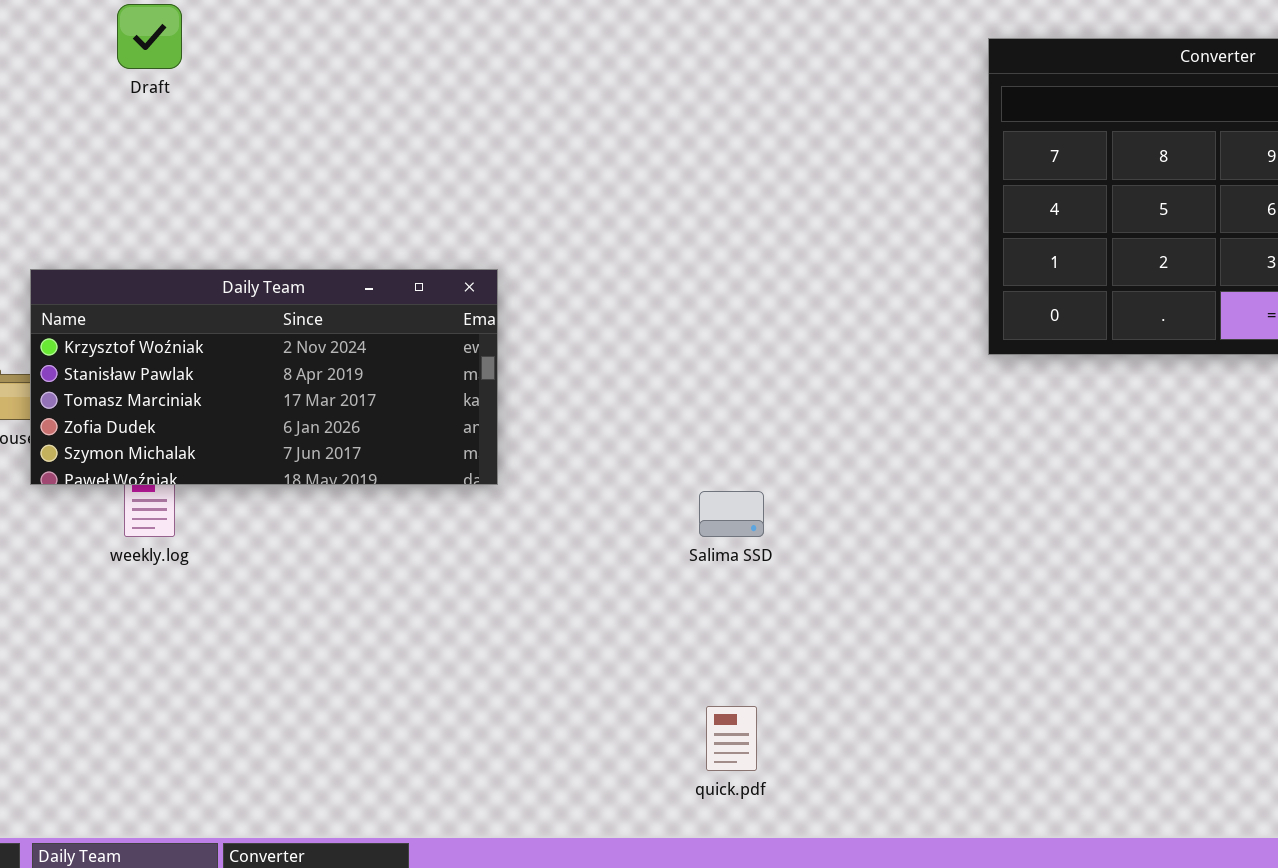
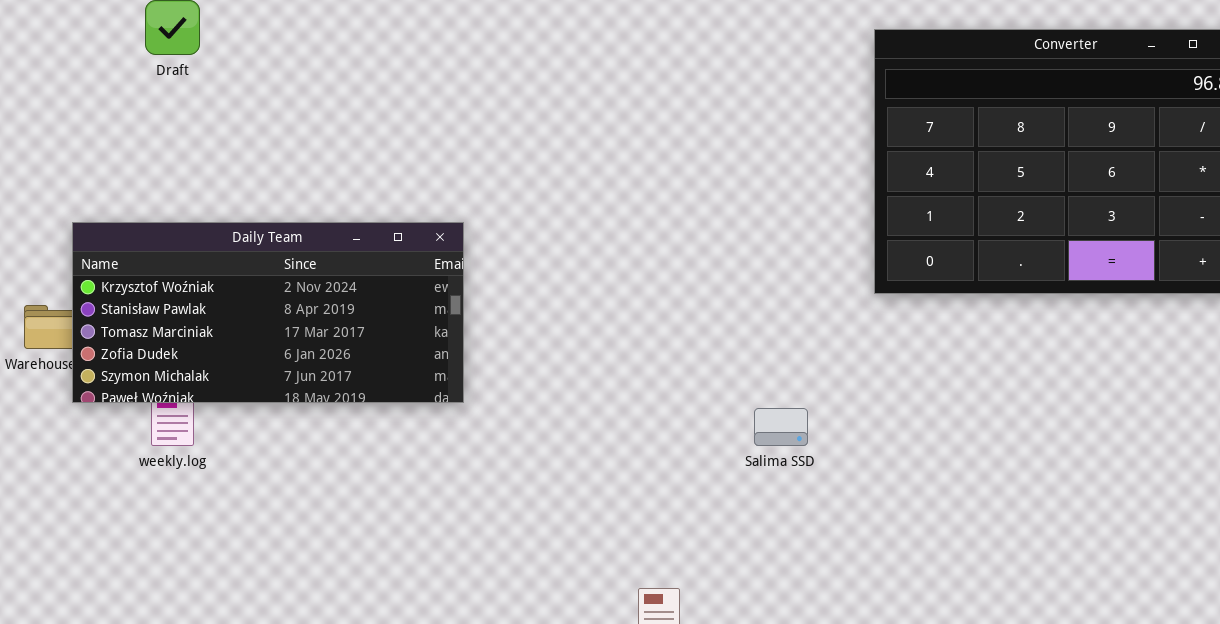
Salima SSD: [699,491,764,537] -> [754,408,808,446], moved

